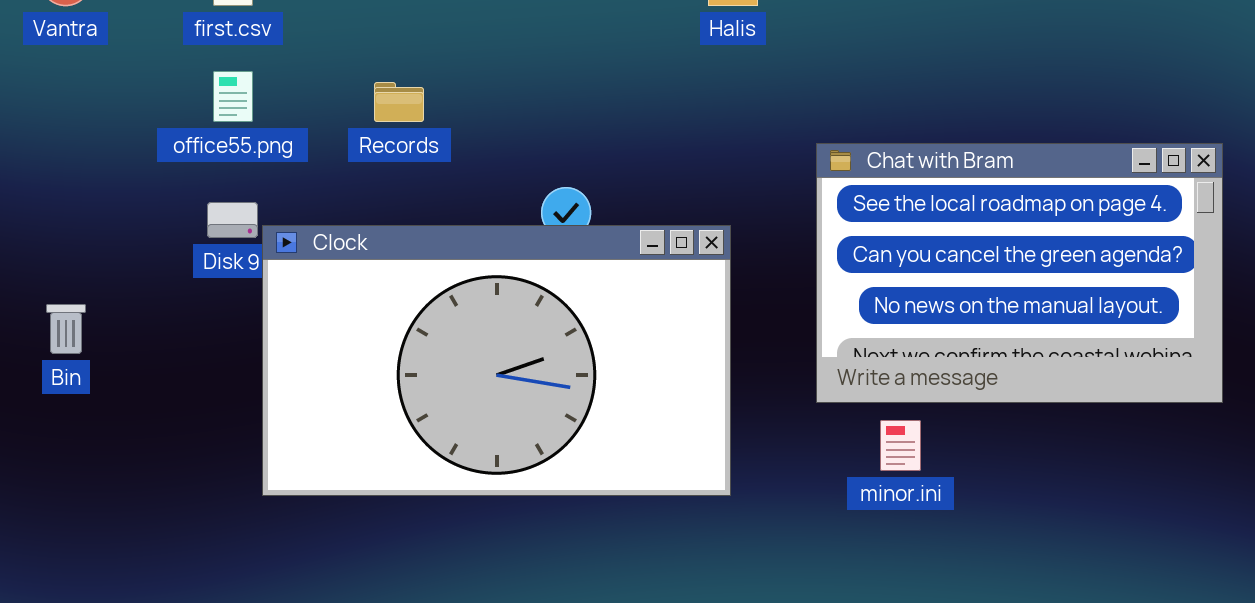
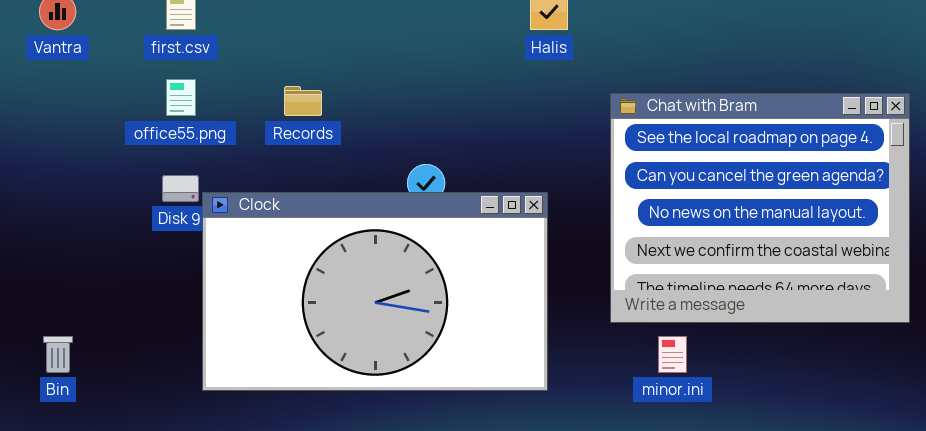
Chat with Bram: [816,143,1223,403] -> [610,93,910,323], resized
Bin: [46,304,86,354] -> [43,336,73,373], moved

